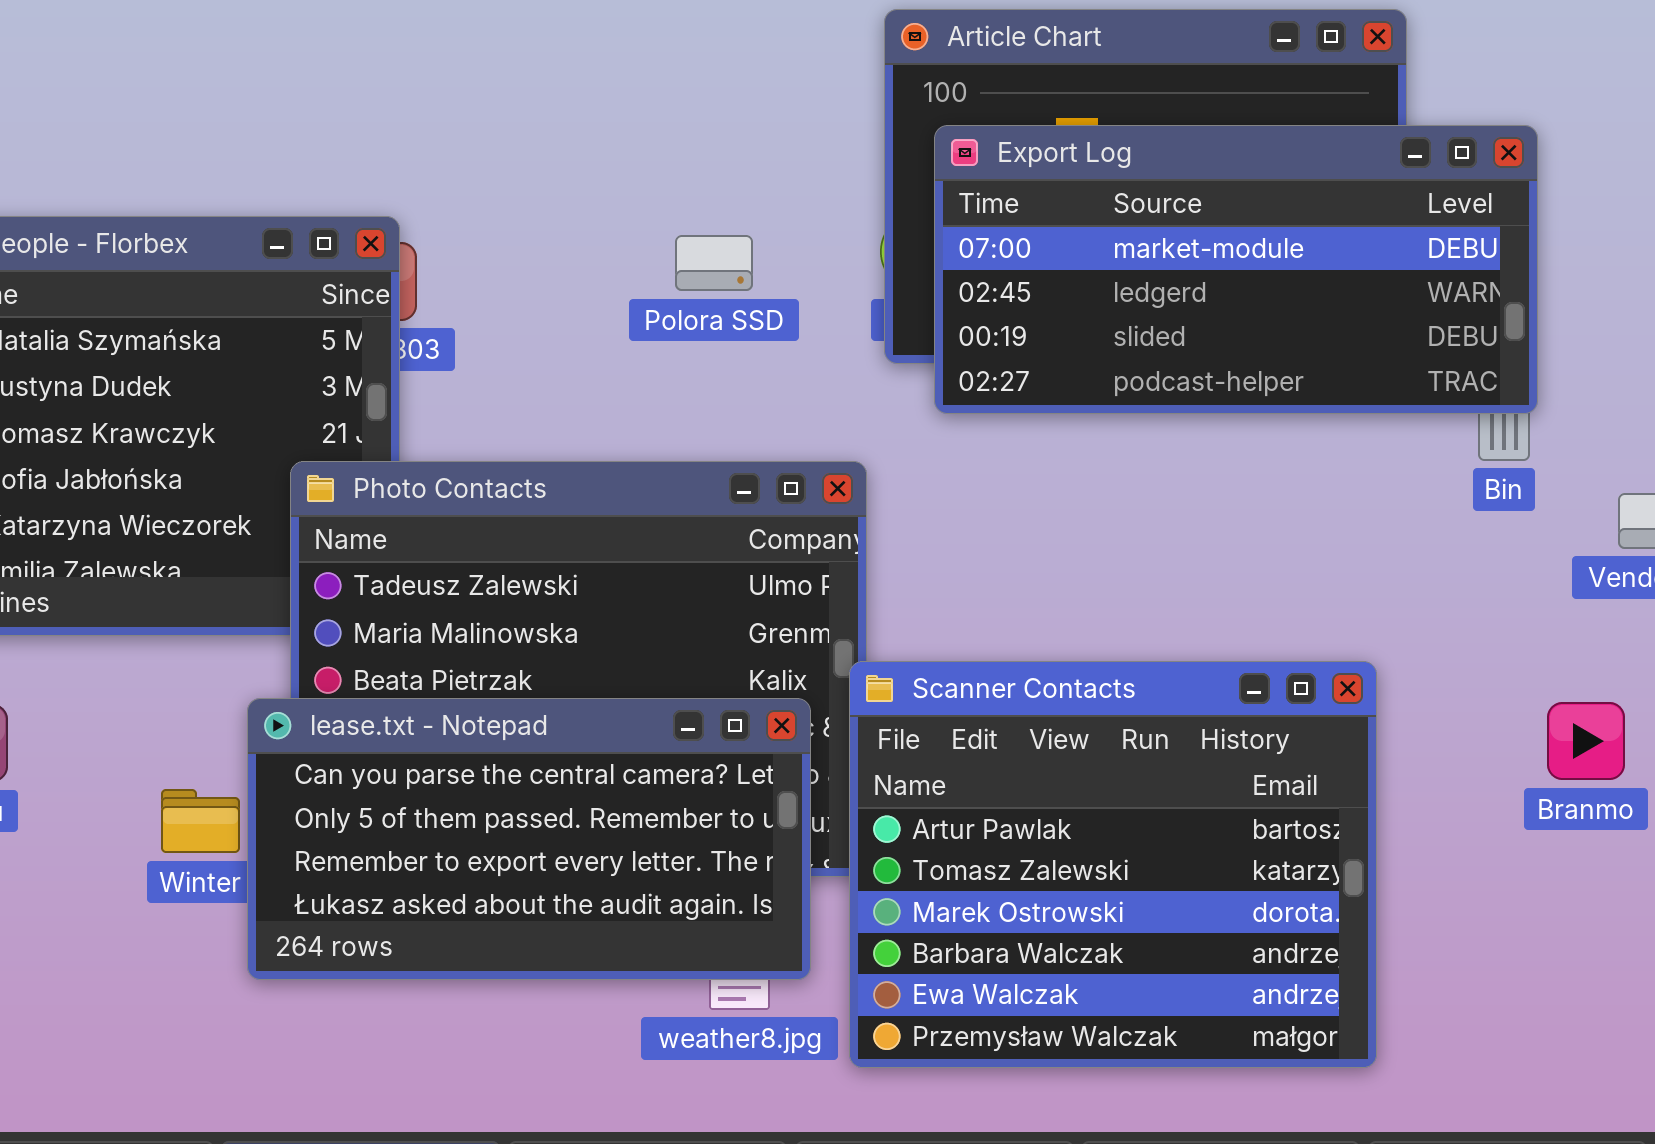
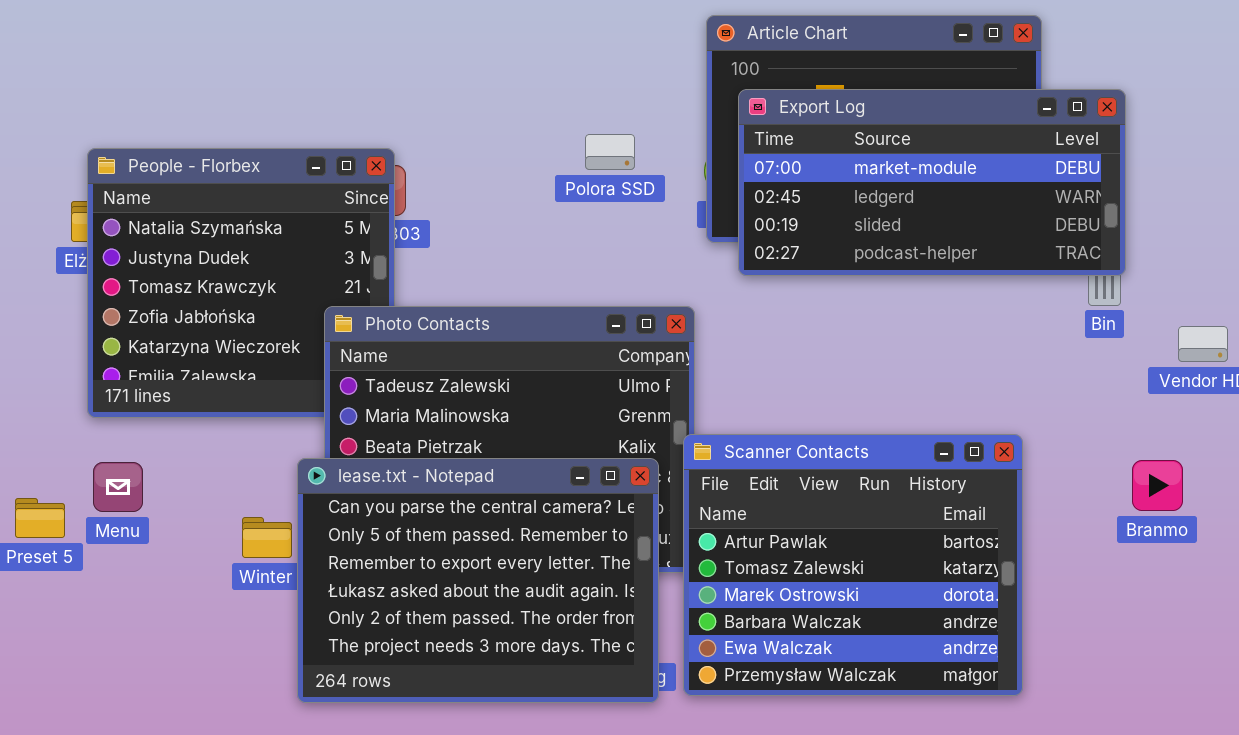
Polora SSD: [675,235,753,291] -> [585,134,635,170], moved
lease.txt - Notepad: [247,698,811,980] -> [297,458,659,703], resized

